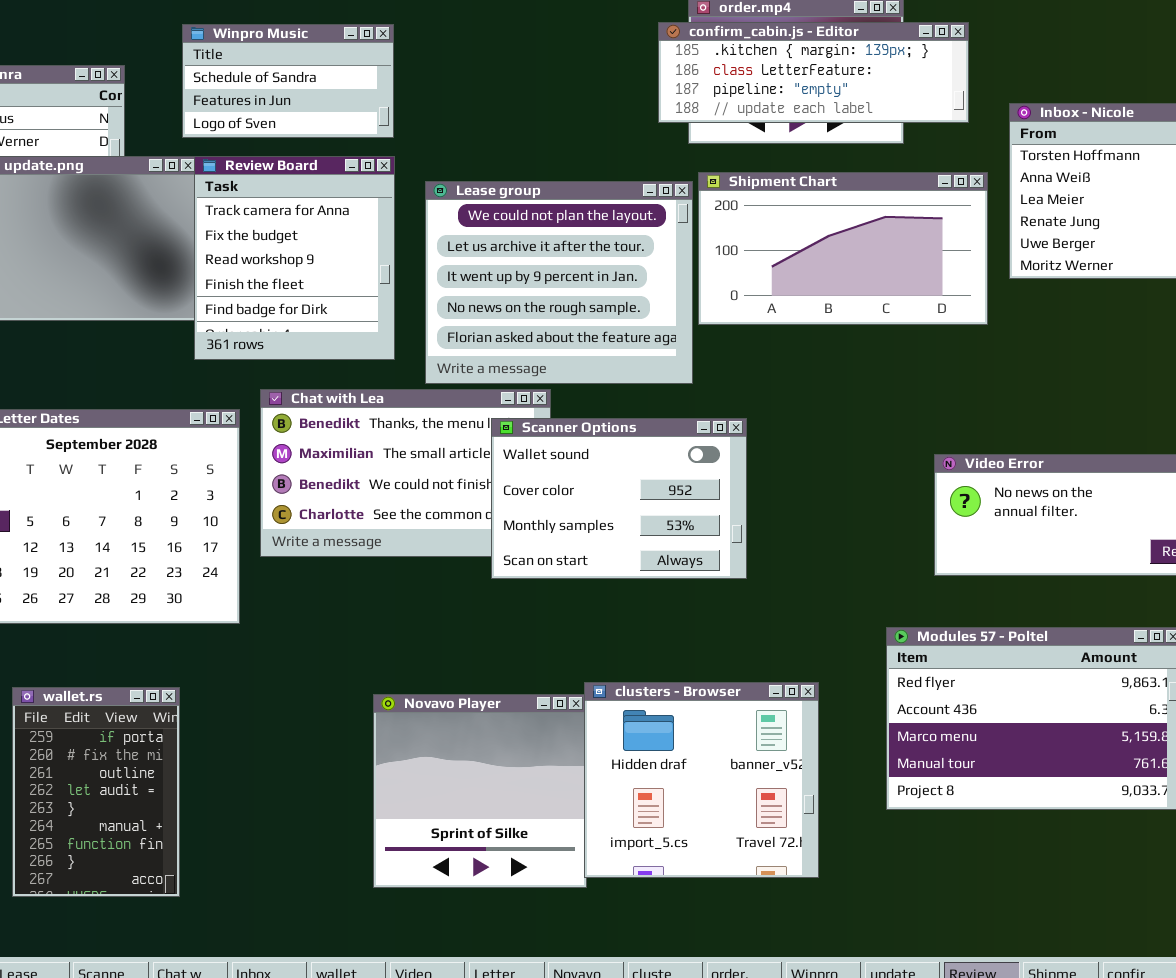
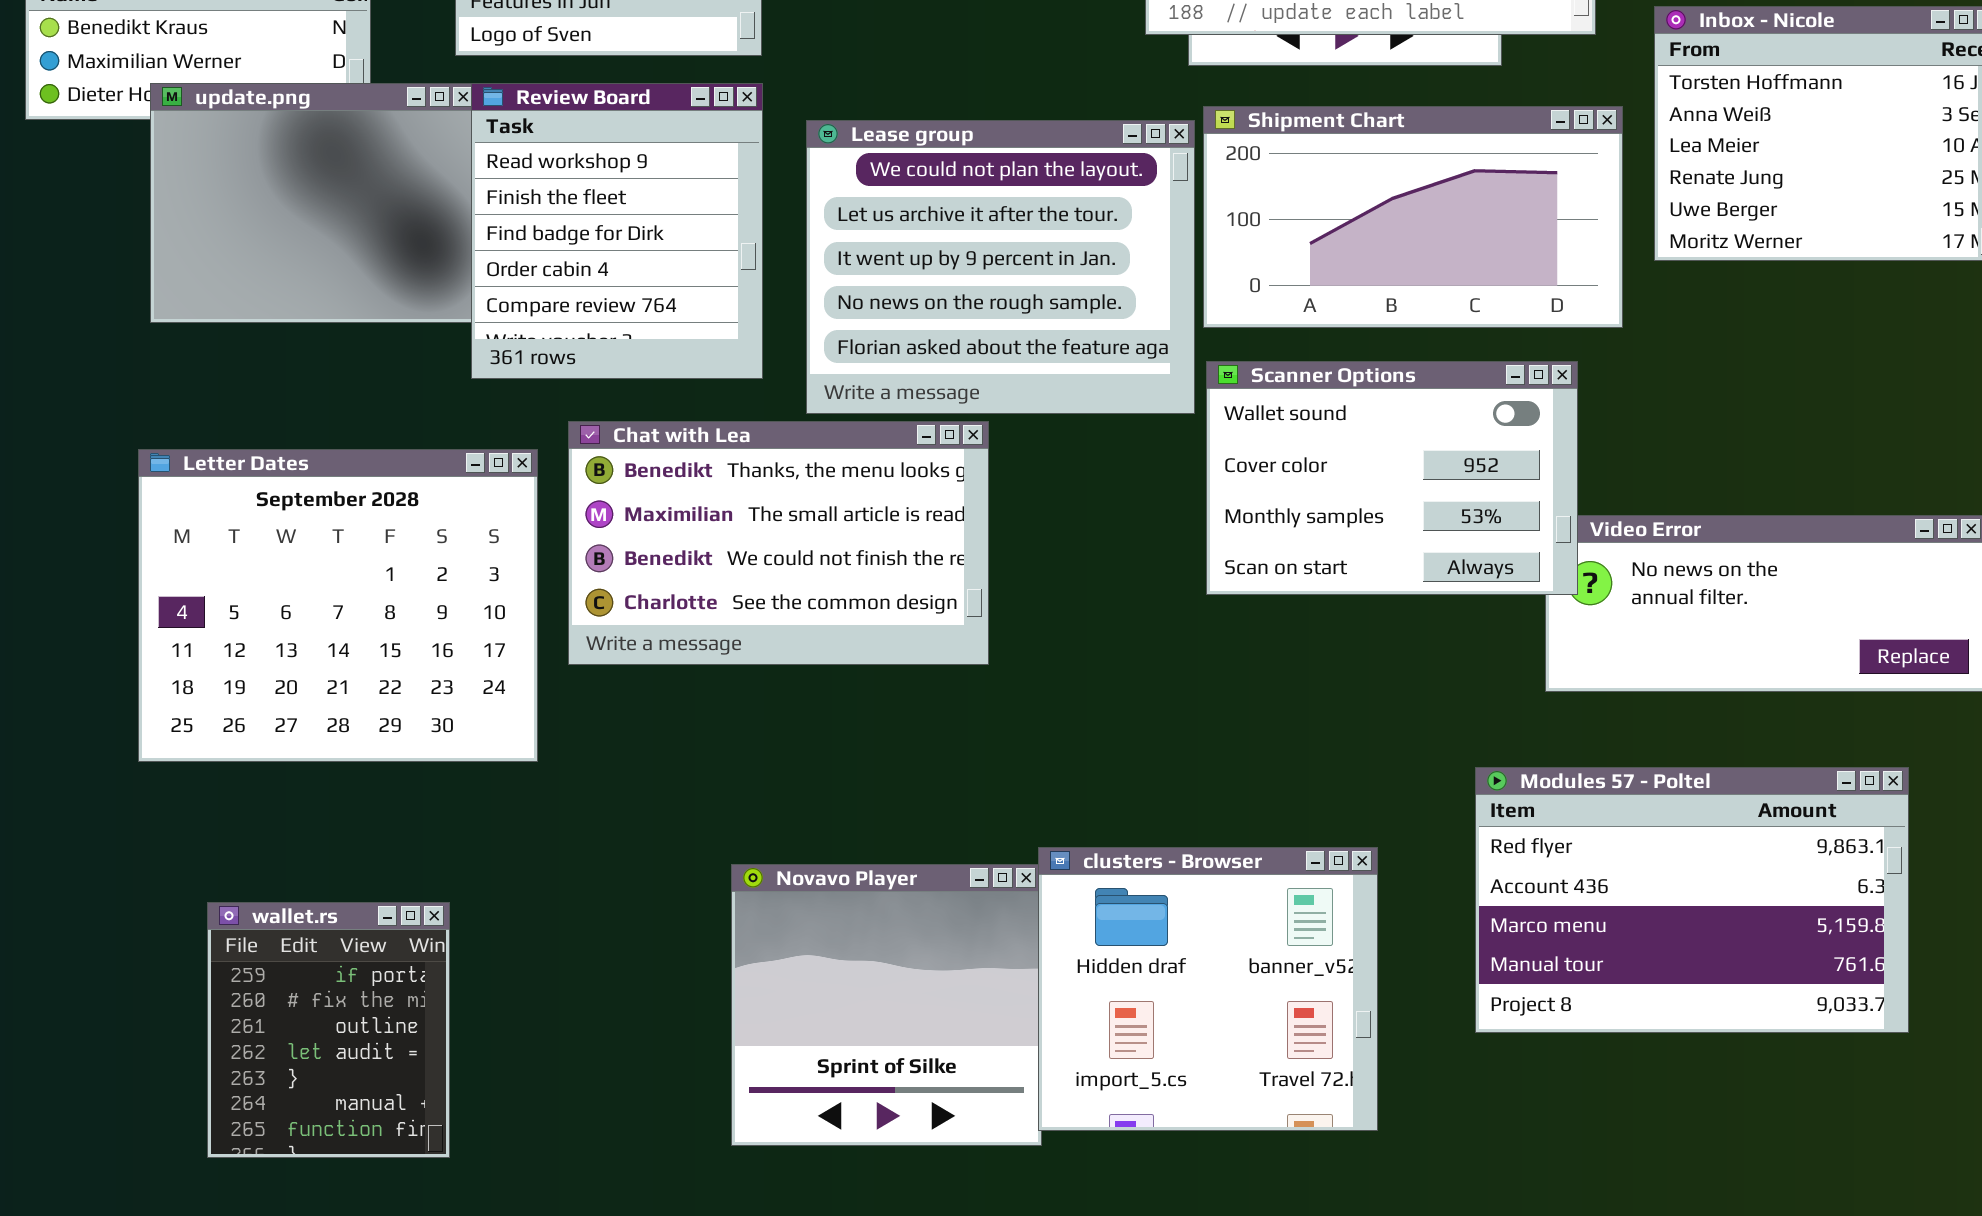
Review Board: [194,156,395,360] -> [471,83,763,379], scrolled down 2 rows
Scanner Options: [491,418,747,579] -> [1206,361,1578,595], moved
wallet.rs: [12,687,180,897] -> [207,902,450,1158], resized

